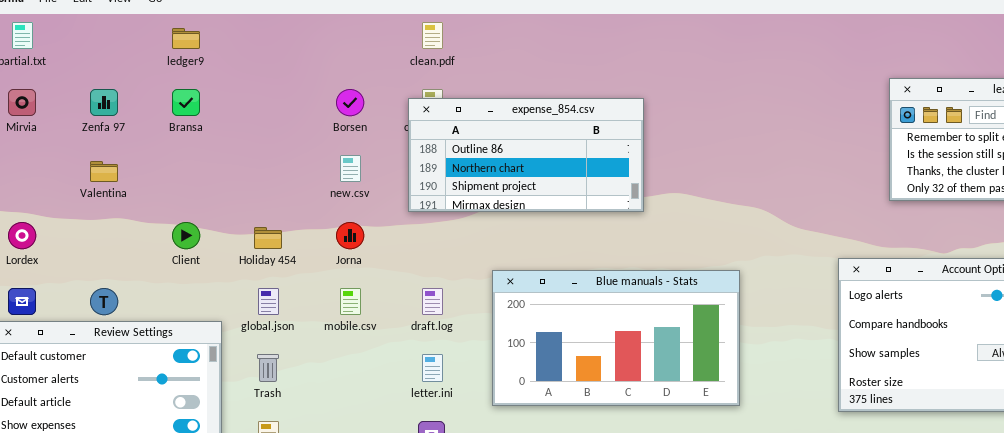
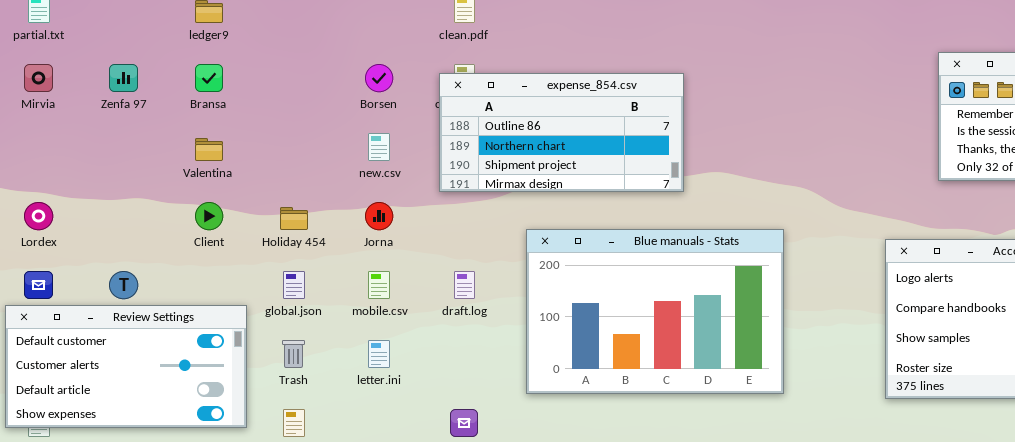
Valentina: [90,161,118,182] -> [195,138,223,161], moved
Blue manuals - Stats: [492,270,740,406] -> [526,229,784,394], resized
letter.ini: [422,354,443,382] -> [368,340,390,368], moved

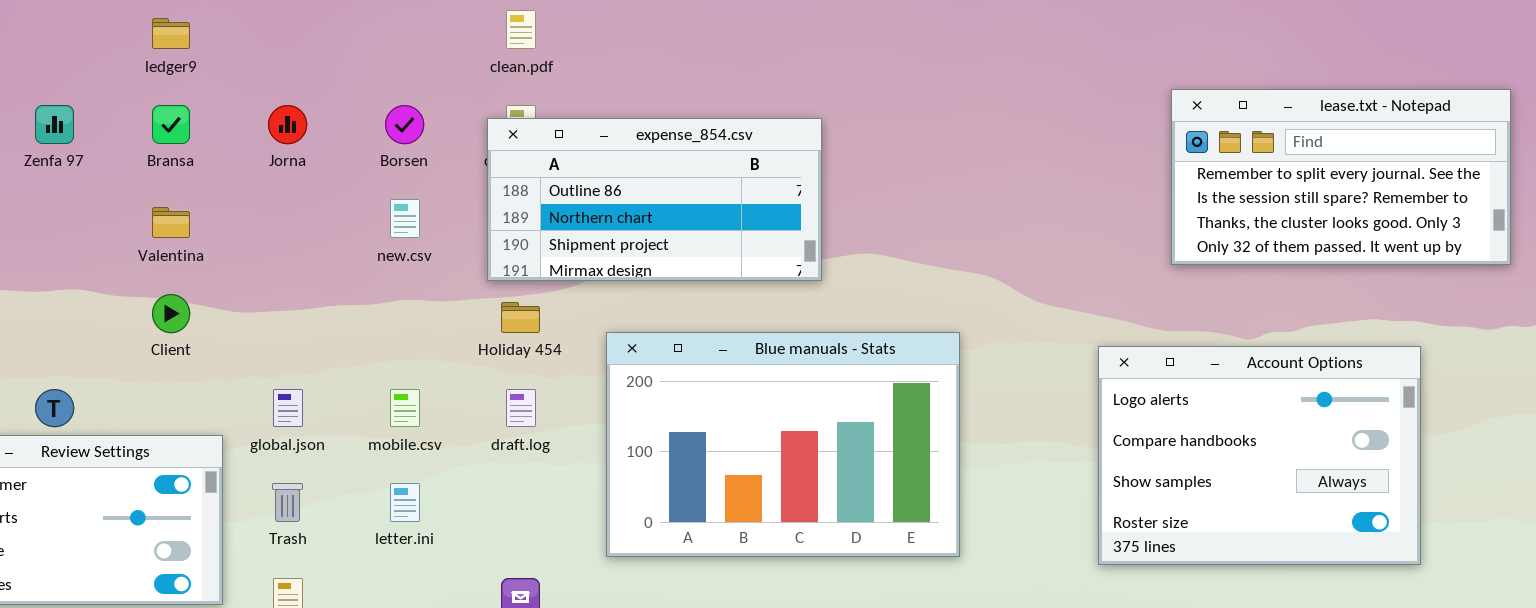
Jorna: [365,202,393,230] -> [268,105,307,144], moved
Holiday 454: [280,207,308,230] -> [501,302,540,333], moved

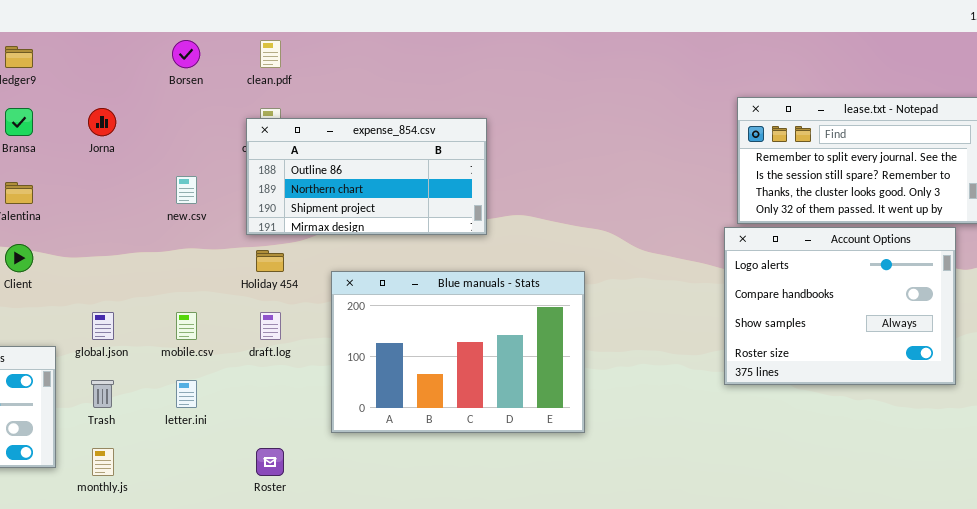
Borsen: [385,105,424,144] -> [172,40,200,68], moved
Account Options: [1098,346,1421,565] -> [724,227,956,385], moved

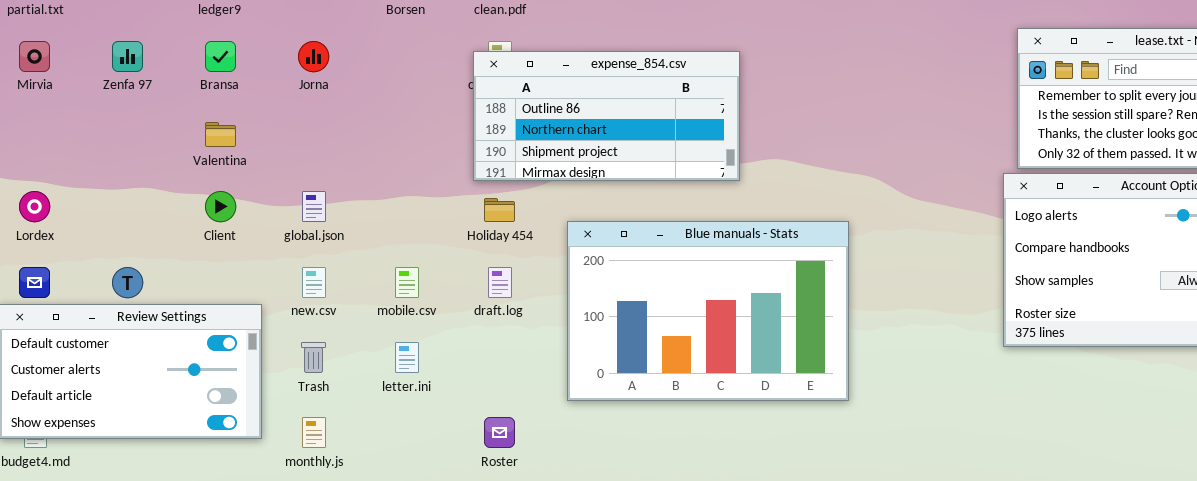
new.csv: [176,176,197,204] -> [302,267,326,298], moved
global.json: [92,312,114,340] -> [302,191,326,222], moved

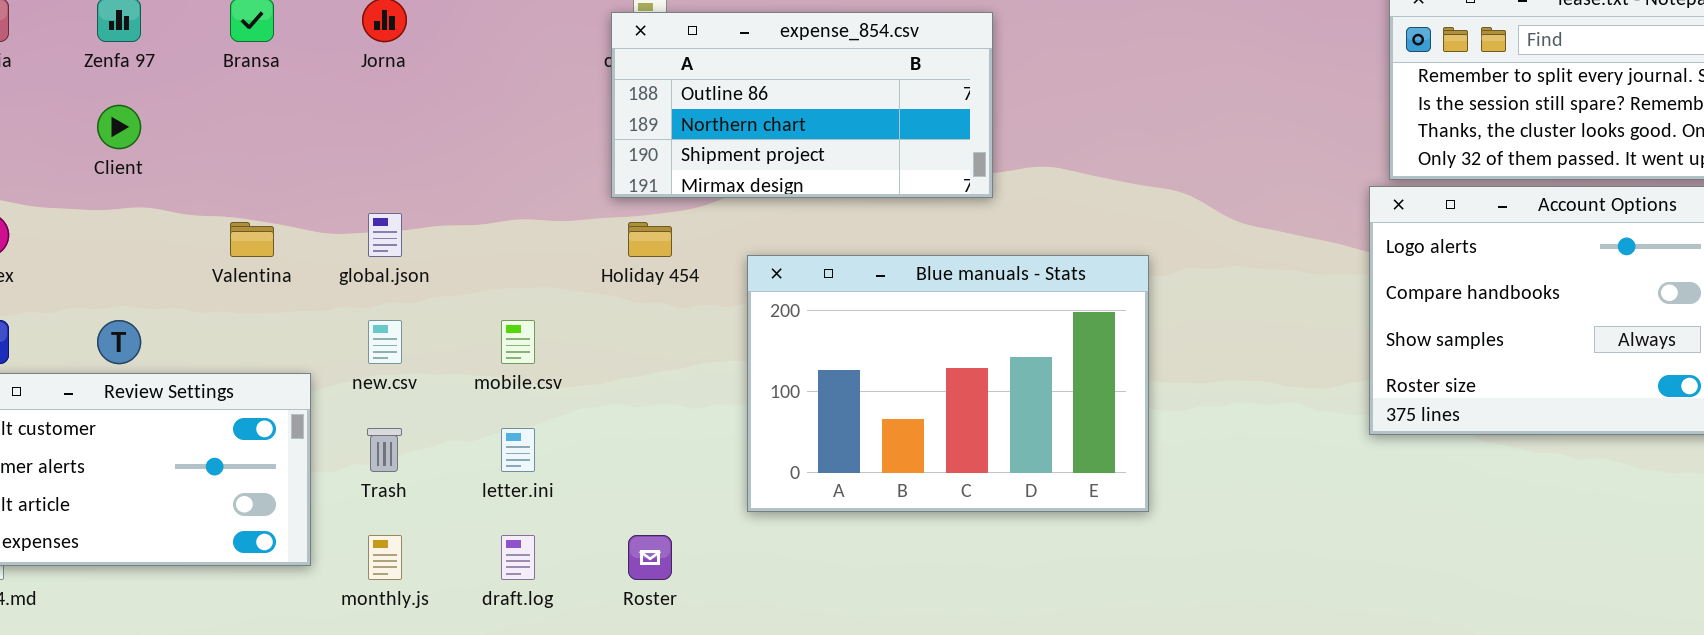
Valentina: [205,122,236,147] -> [230,222,274,257], moved
Client: [205,191,236,222] -> [97,105,141,149], moved
draft.log: [488,267,512,298] -> [501,535,535,580], moved

